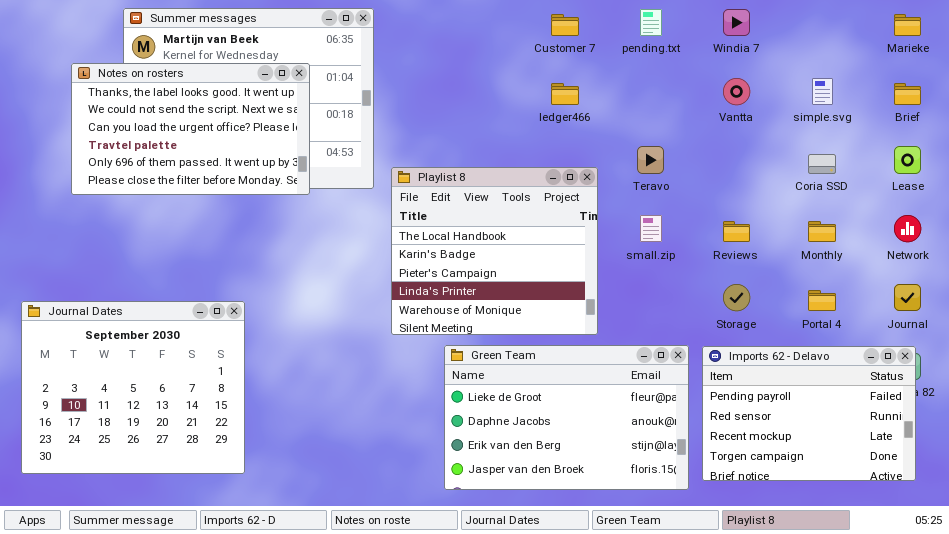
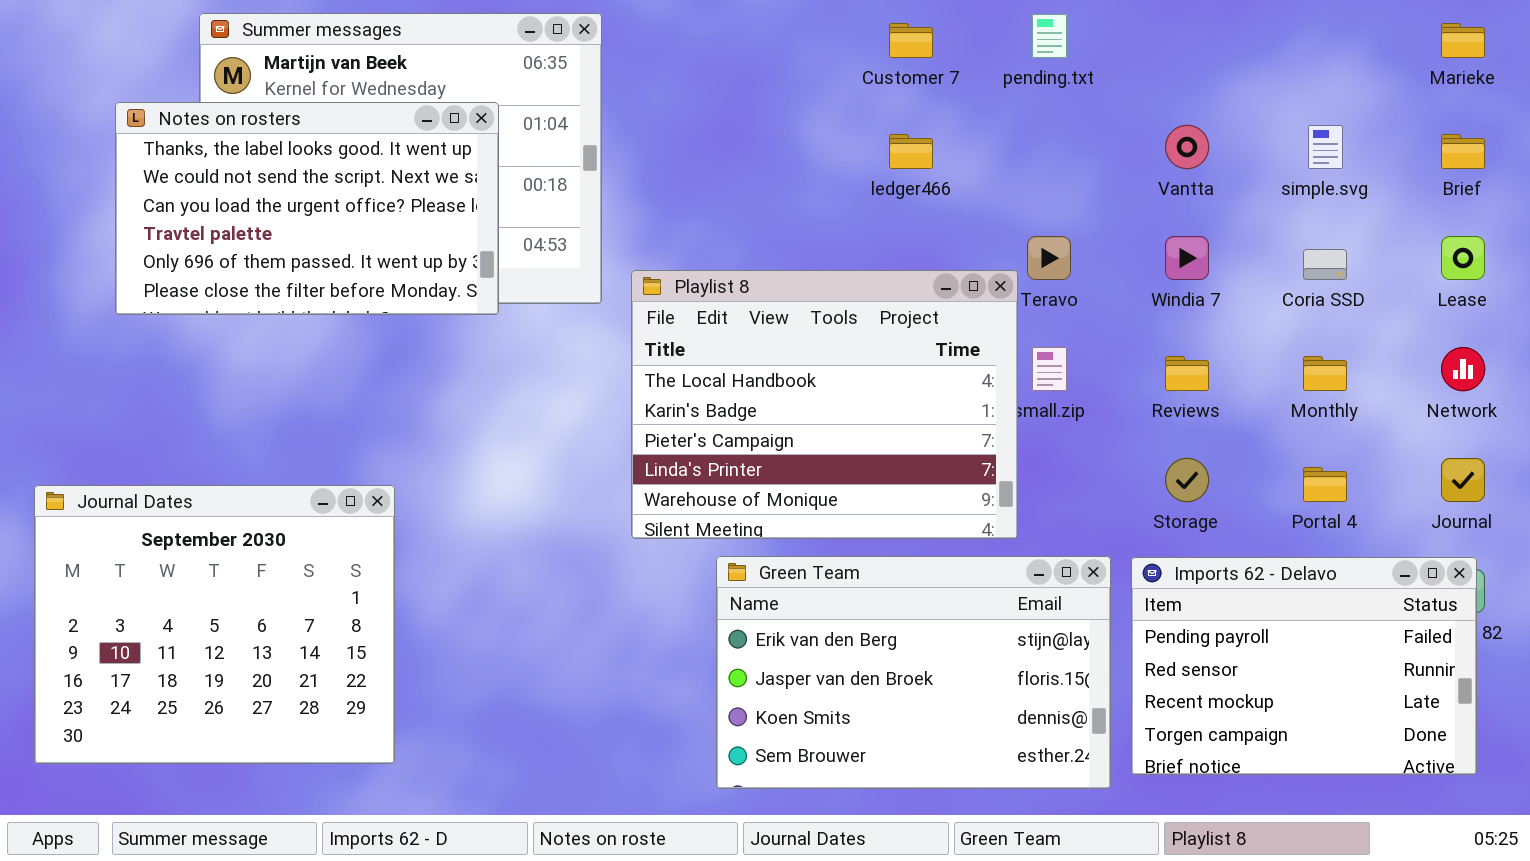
Windia 7: [723,9,750,36] -> [1165,236,1209,280], moved
Playlist 8: [391,167,598,335] -> [631,270,1018,539], resized
Green Team: [444,345,689,490] -> [716,556,1111,789], scrolled down 2 rows

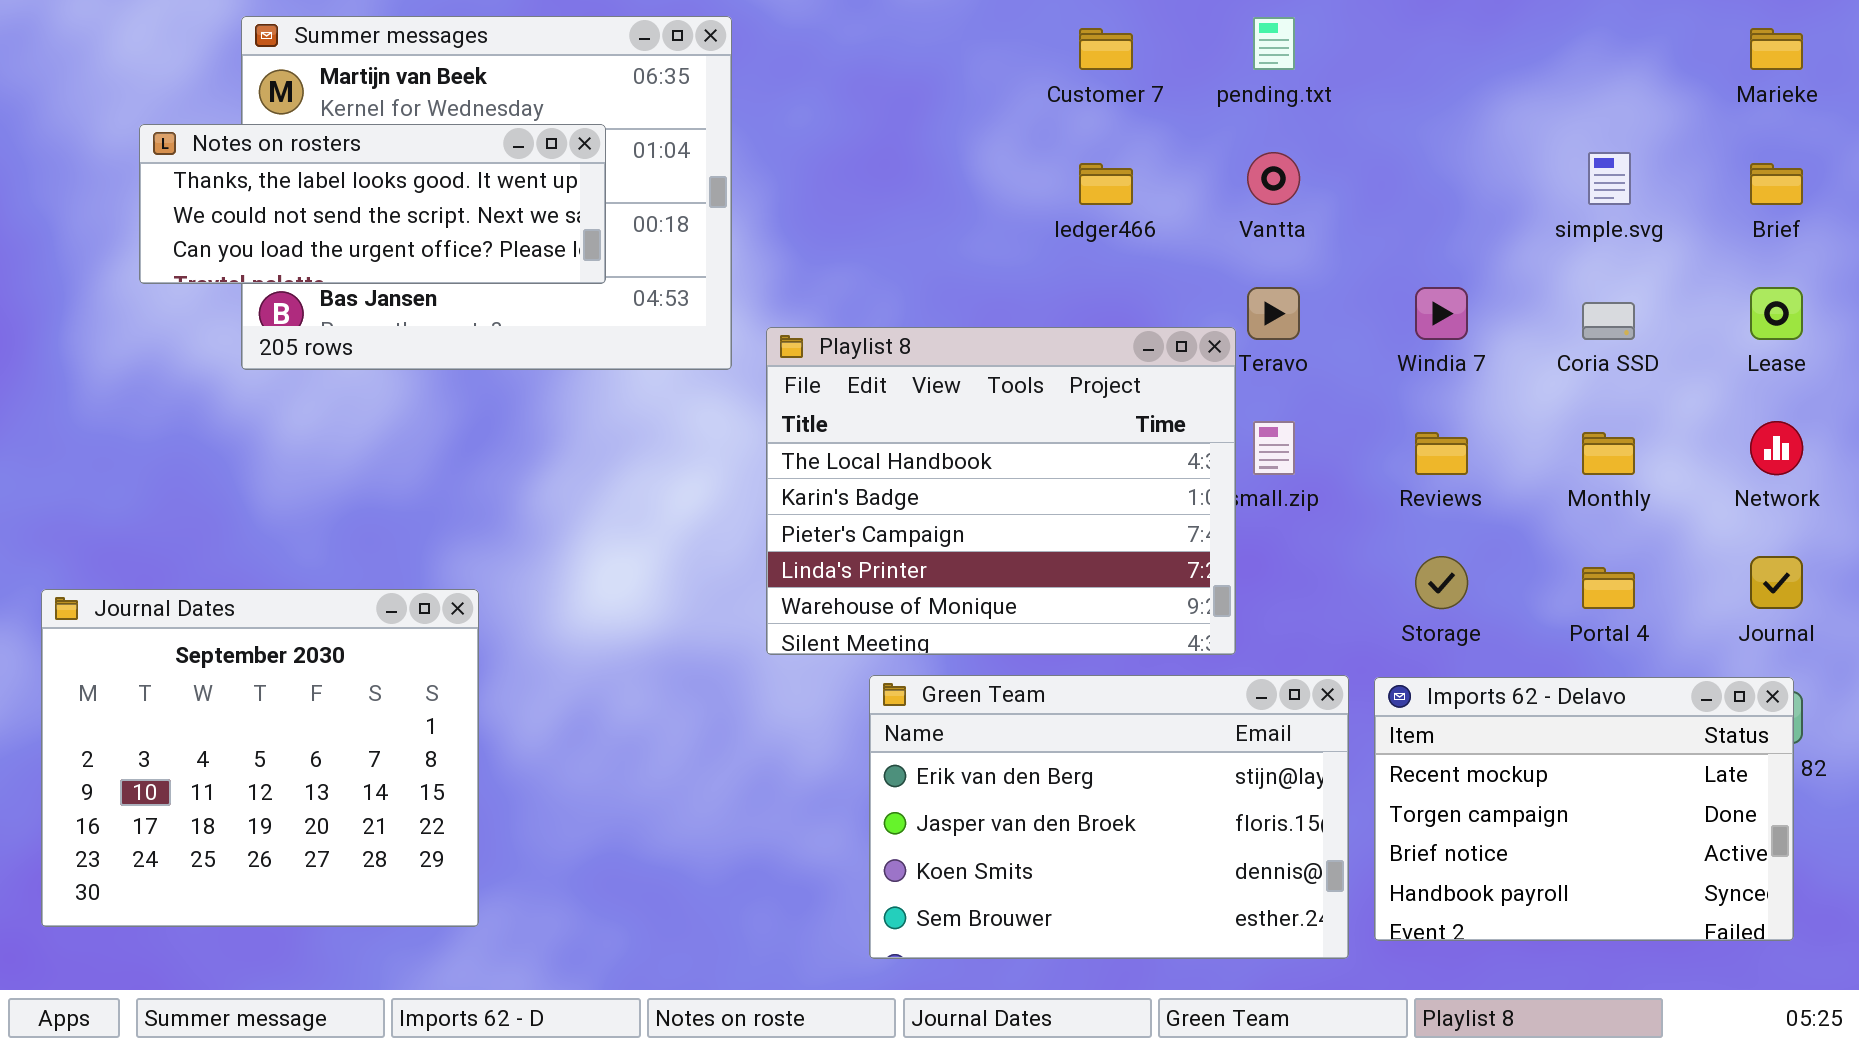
Notes on rosters: [115,102,499,315] -> [139,124,606,284], resized
Vantta: [1165,125,1209,169] -> [1247,152,1300,205], moved
Imports 62 - Delavo: [1131,557,1477,775] -> [1374,677,1794,941], scrolled down 2 rows

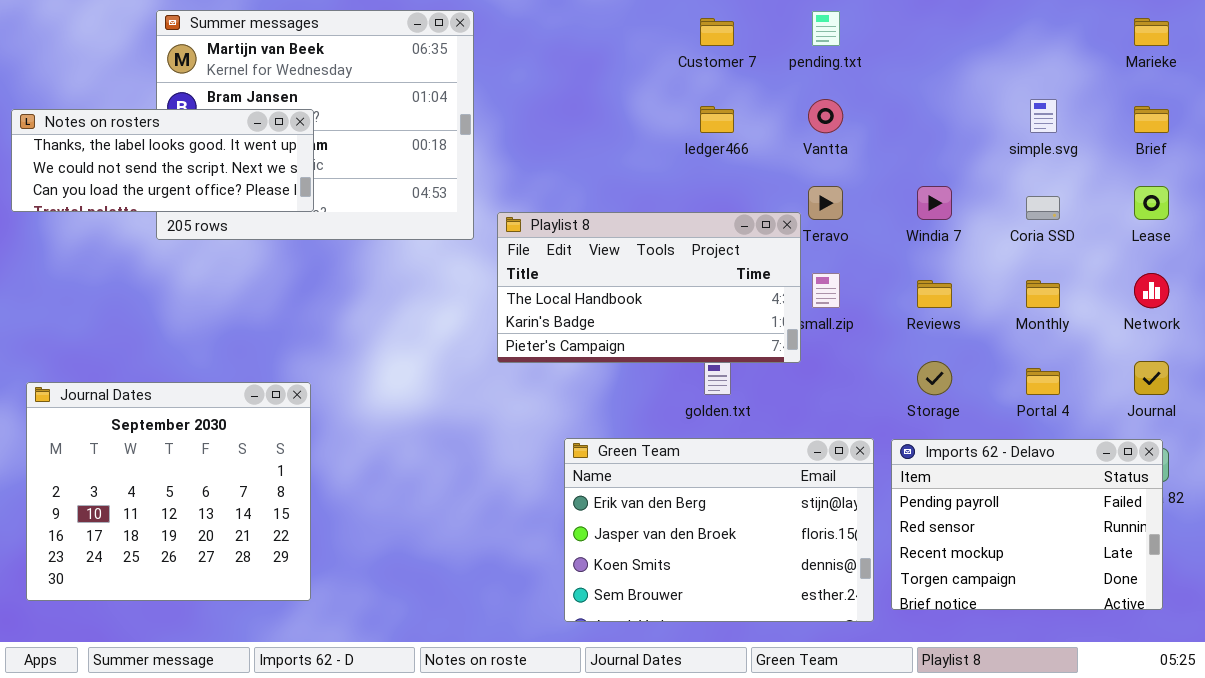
Notes on rosters: [139,124,606,284] -> [11,109,314,212], moved
Playlist 8: [766,327,1236,655] -> [497,212,801,363], resized
Imports 62 - Delavo: [1374,677,1794,941] -> [891,439,1163,610], scrolled up 2 rows

